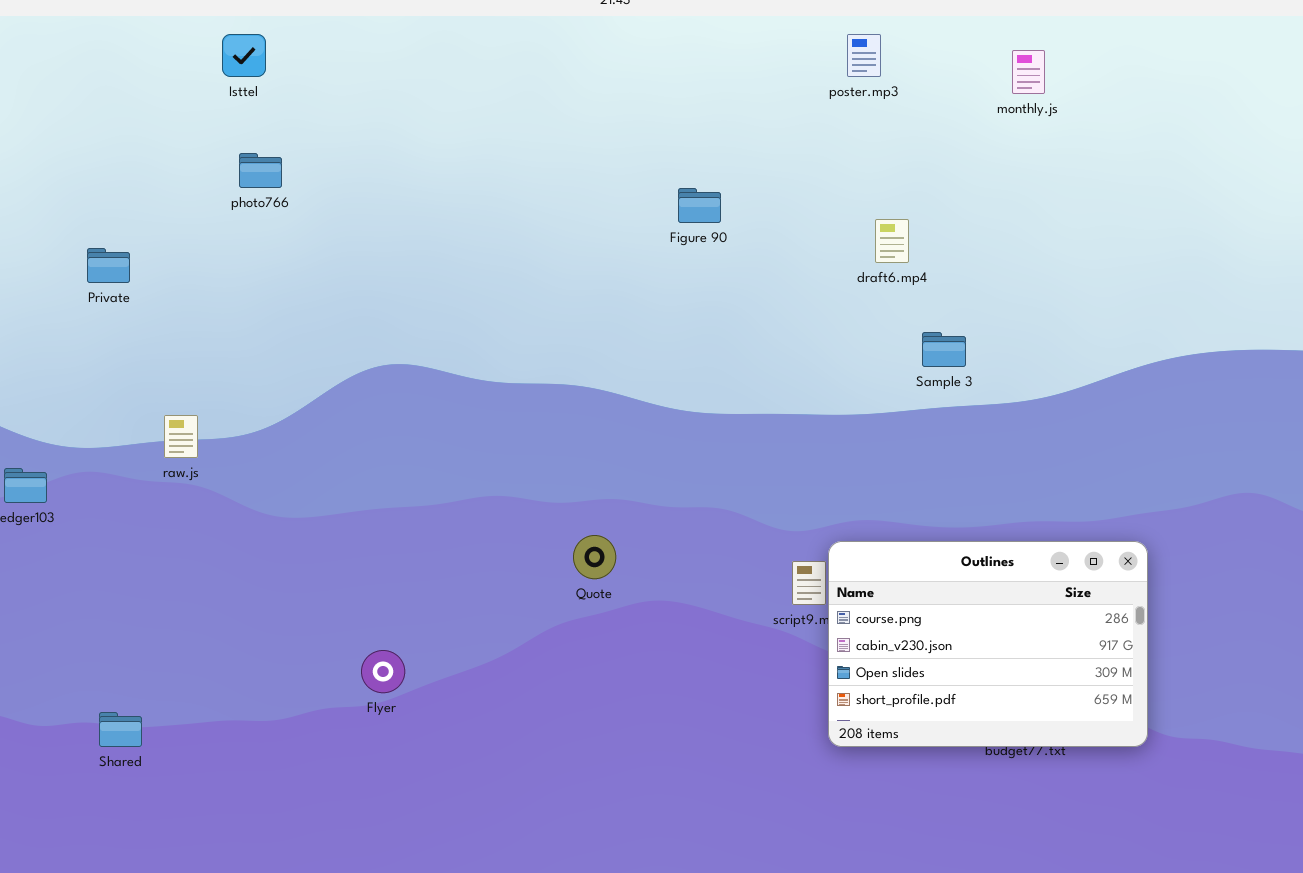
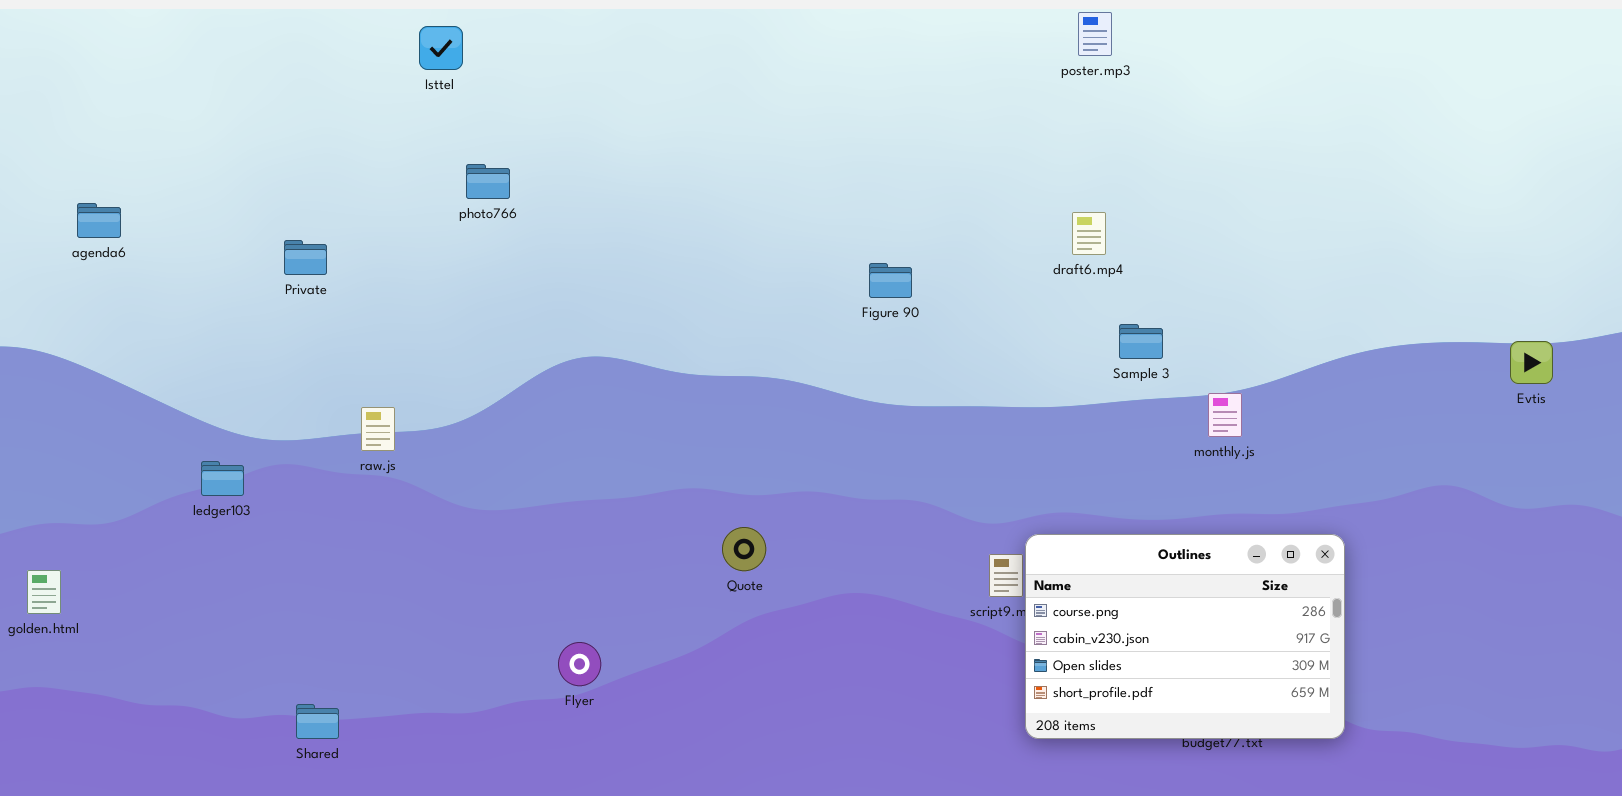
poster.mp3: [847,34,881,77] -> [1078,12,1112,56], moved
monthly.js: [1012,50,1045,94] -> [1208,393,1242,437], moved
photo766: [239,153,282,188] -> [466,164,510,199], moved
Figure 90: [678,188,721,223] -> [869,263,912,298], moved
Quote: [573,535,616,579] -> [722,527,766,571], moved

